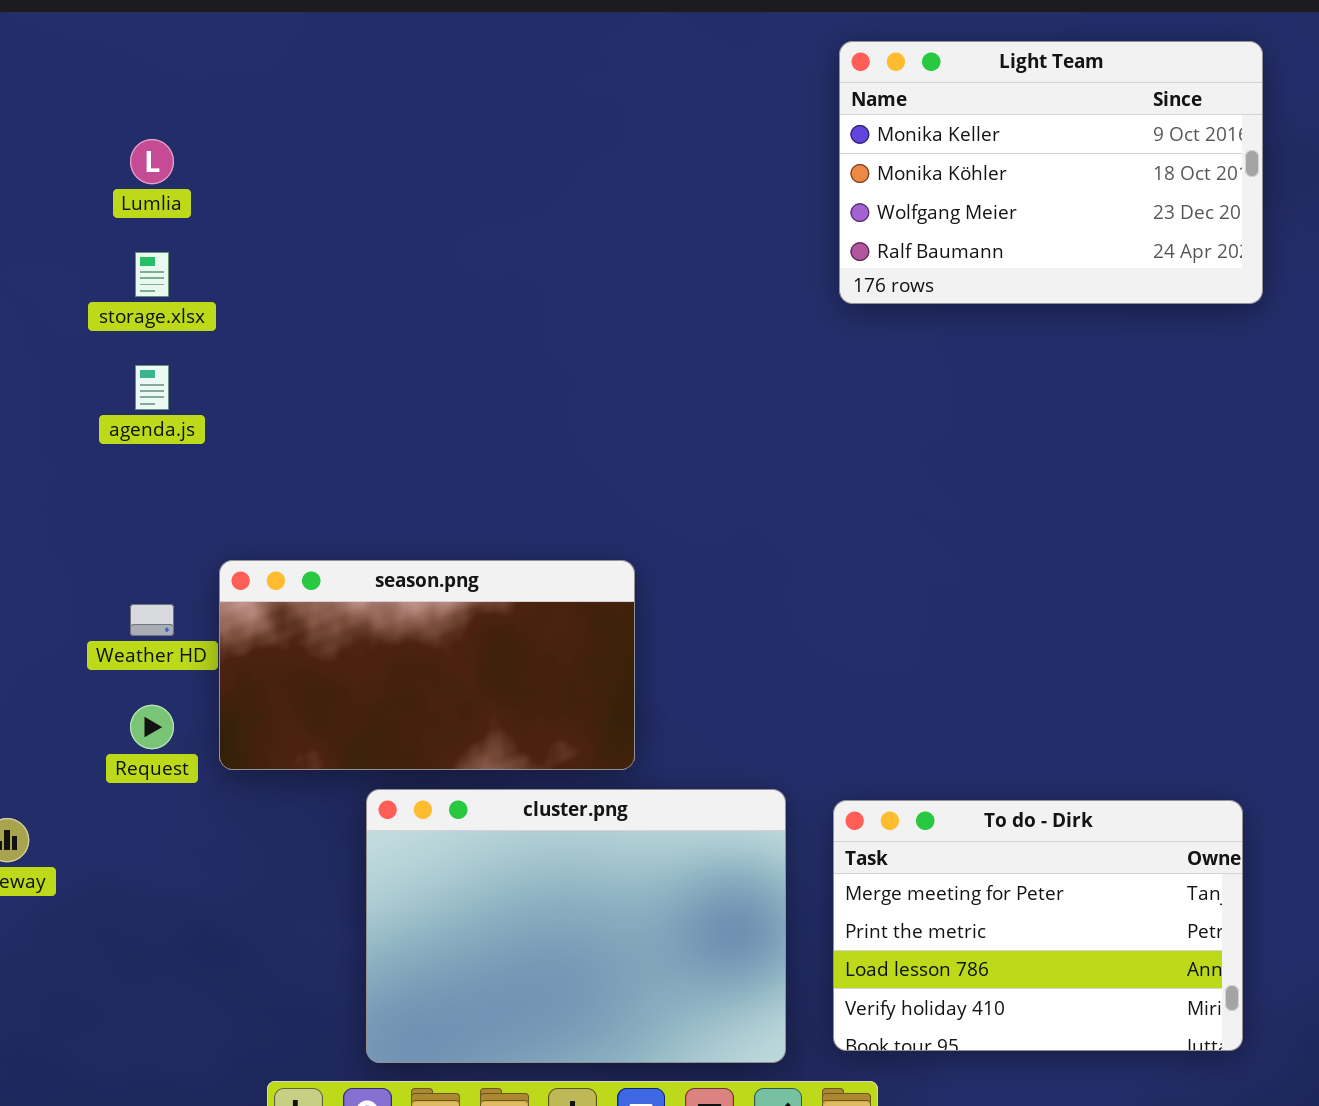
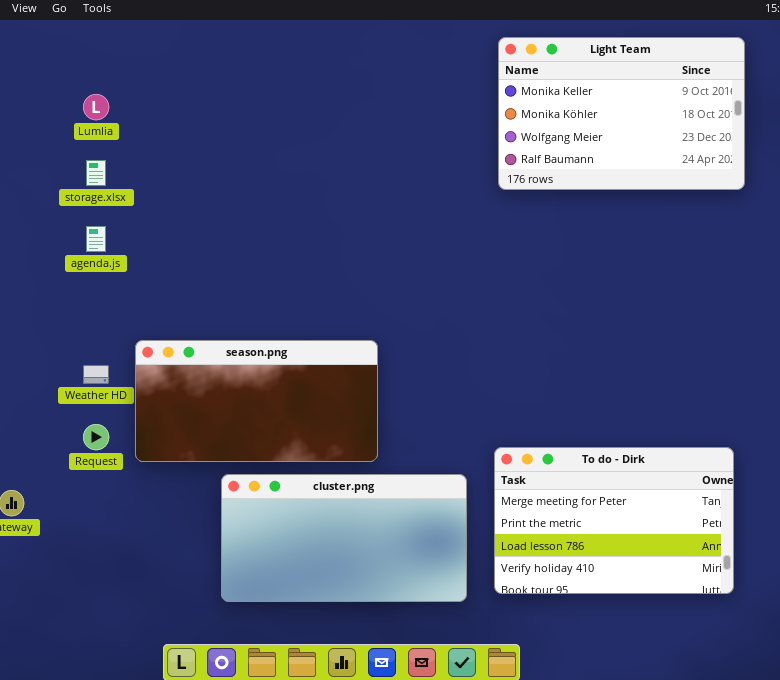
cluster.png: [366,789,786,1063] -> [221,474,467,602], resized
To do - Dirk: [833,800,1243,1051] -> [494,447,734,594], moved

